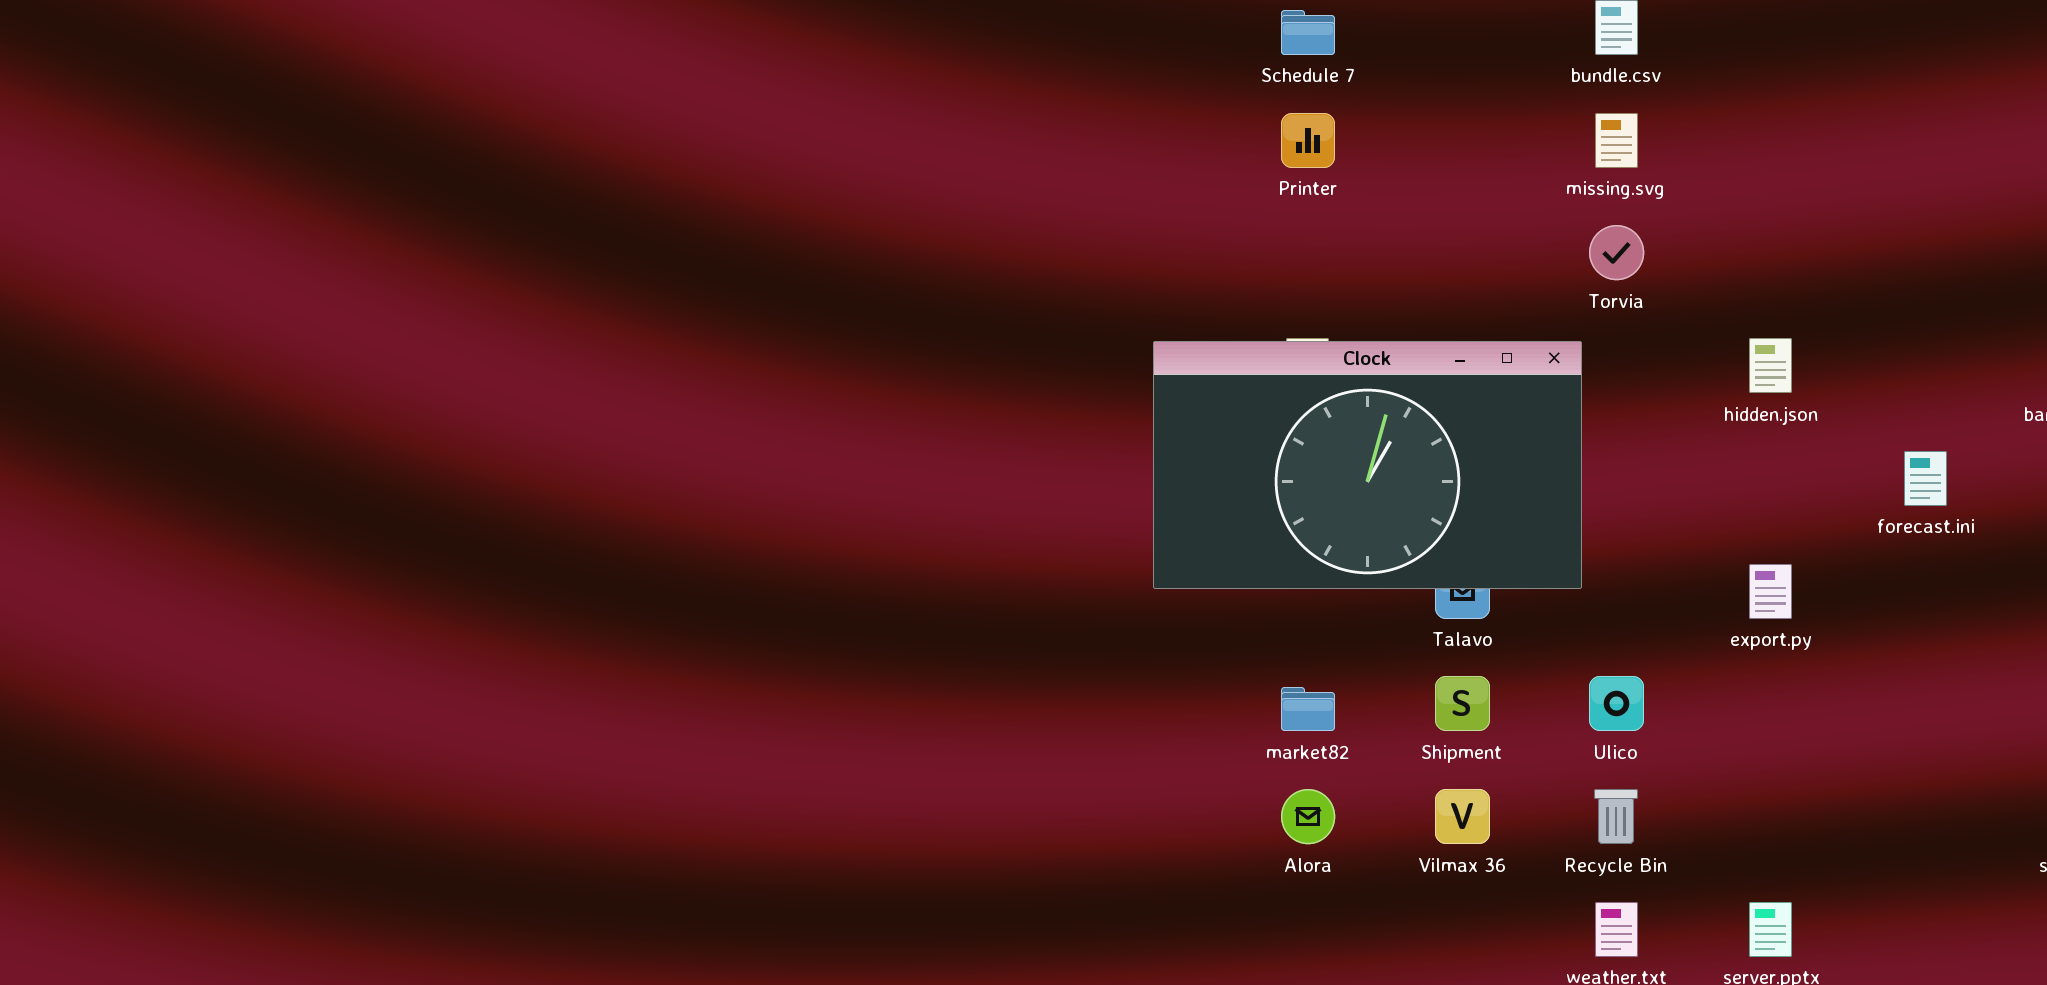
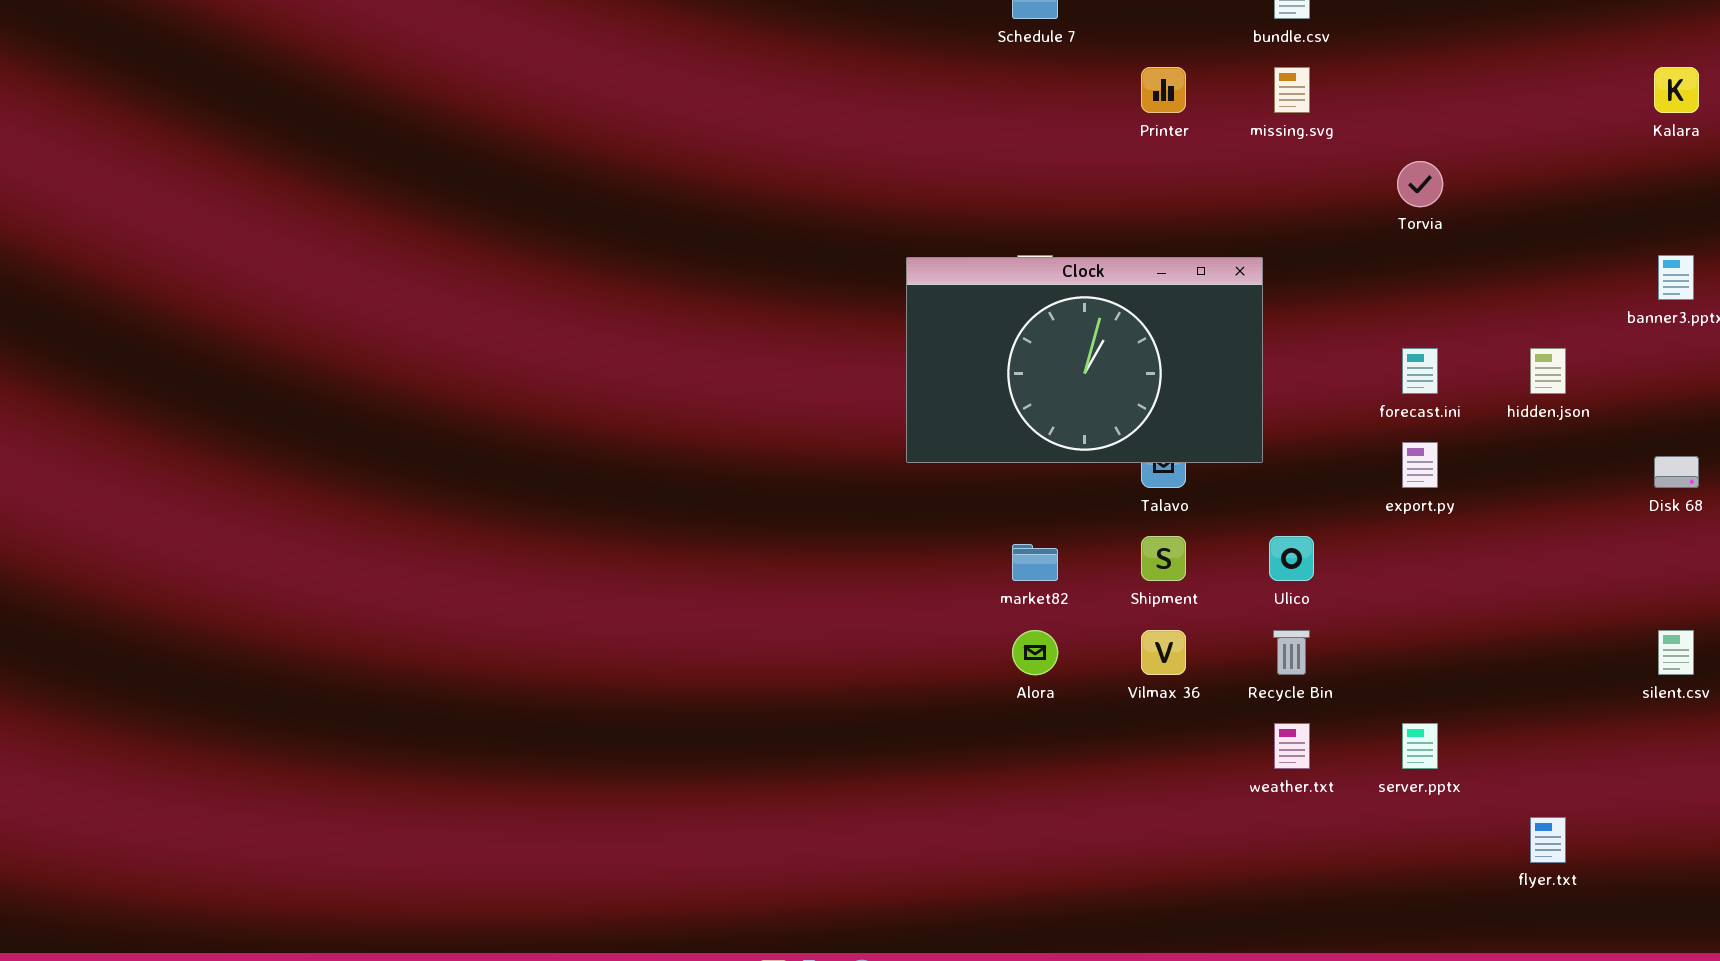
Printer: [1281,113,1335,168] -> [1141,67,1186,113], moved
Torvia: [1589,225,1644,280] -> [1397,161,1443,207], moved
hidden.json: [1749,338,1792,393] -> [1530,348,1566,394], moved
forecast.ini: [1904,451,1947,506] -> [1402,348,1438,394], moved

